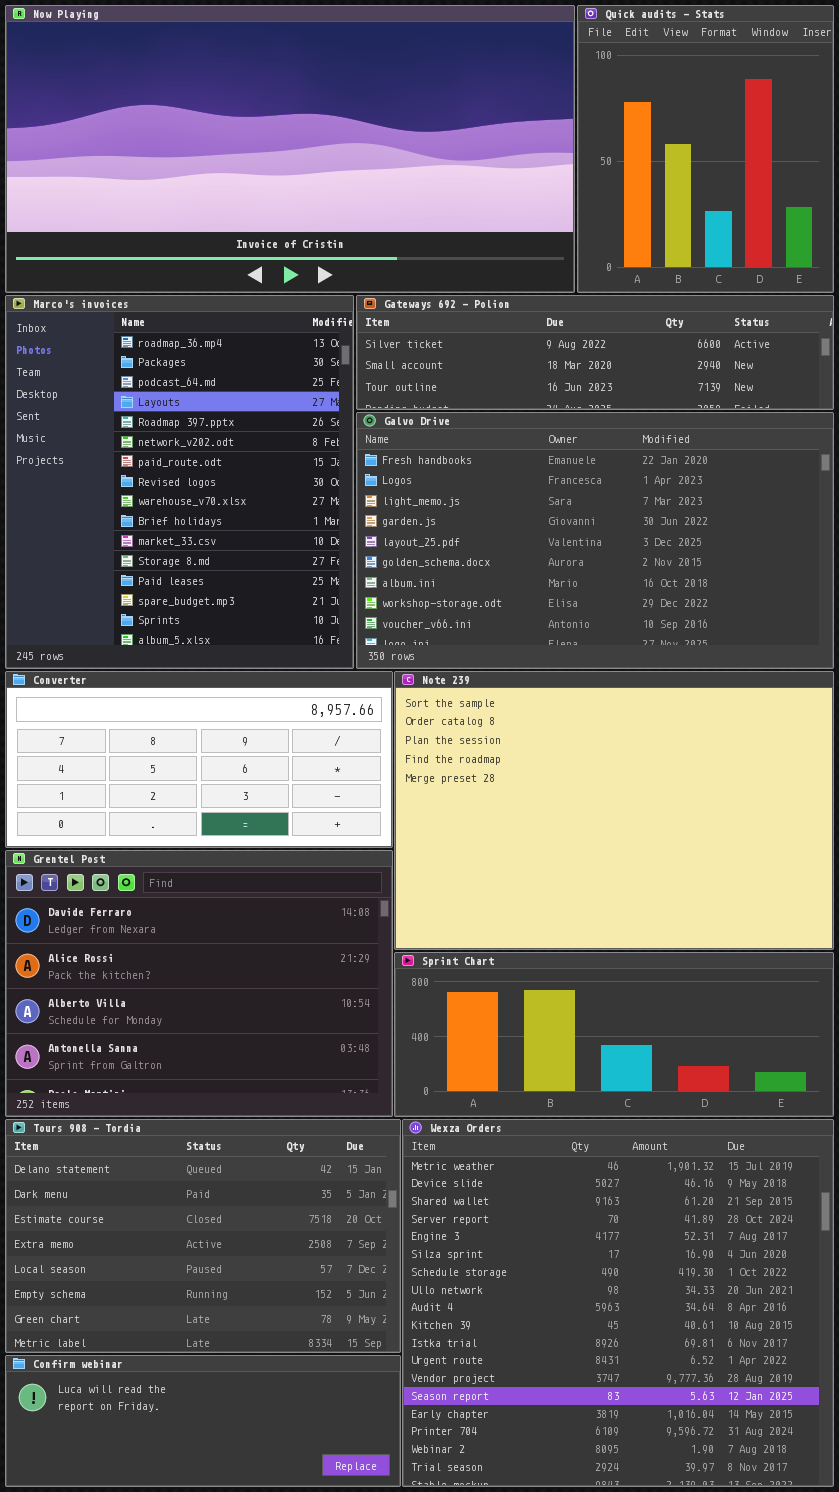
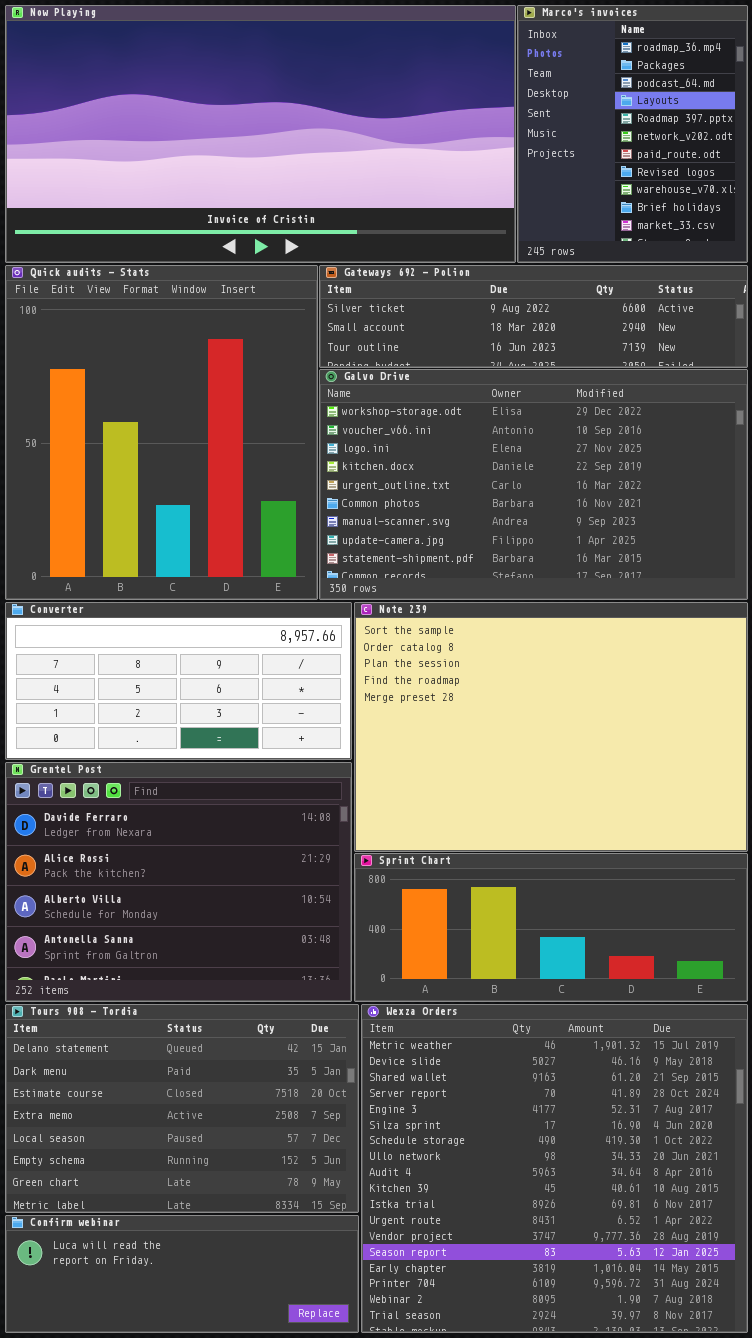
Quick audits - Stats: [577,5,834,293] -> [5,265,318,600], moved, resized
Marco's invoices: [5,295,354,669] -> [517,5,748,263], moved, resized
Galvo Drive: [356,412,834,669] -> [319,369,748,600], scrolled down 7 rows

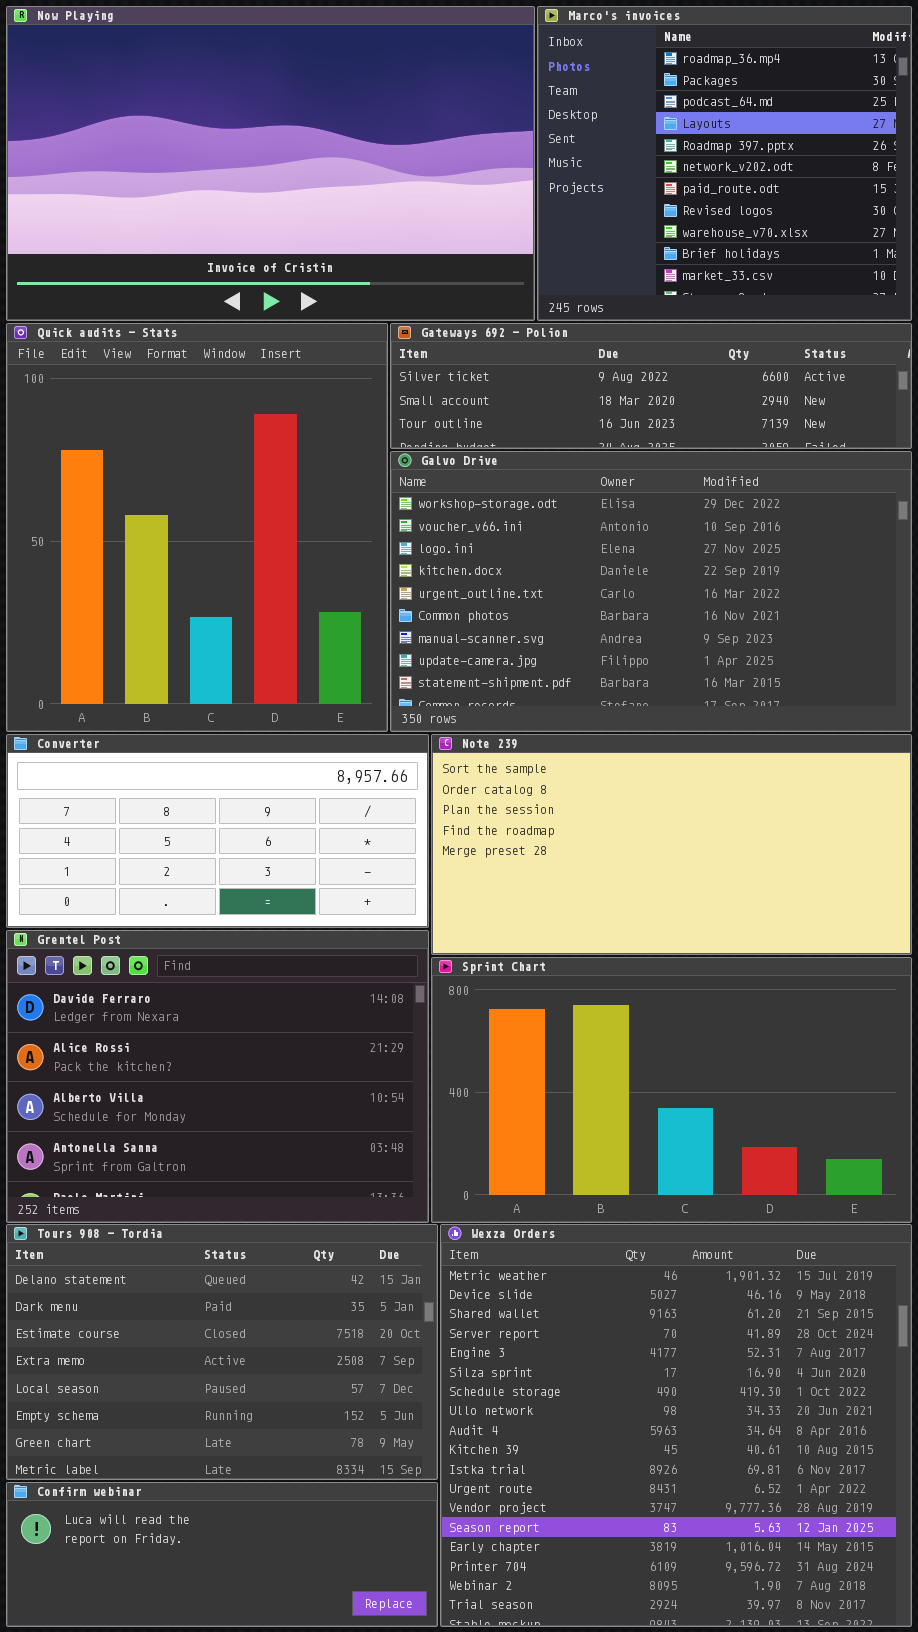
Now Playing: [5,5,516,263] -> [6,6,535,321], resized
Marco's invoices: [517,5,748,263] -> [537,6,912,321], resized
Note 239: [354,602,748,852] -> [431,734,912,955], resized
Sprint Chart: [354,853,748,1002] -> [431,957,912,1223], resized

